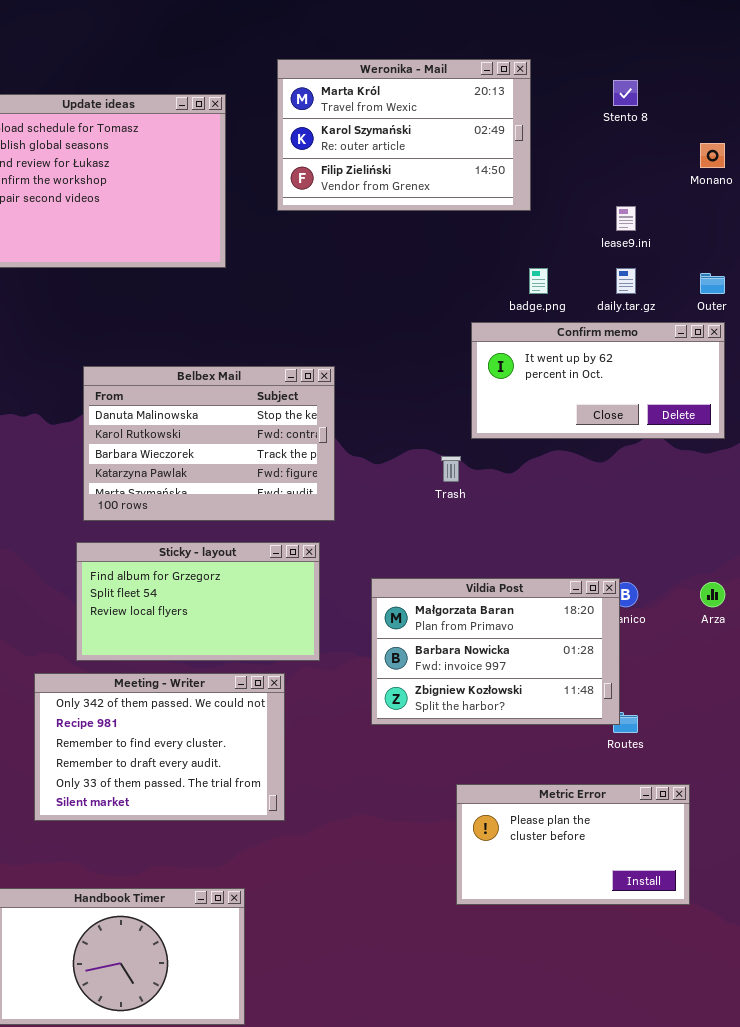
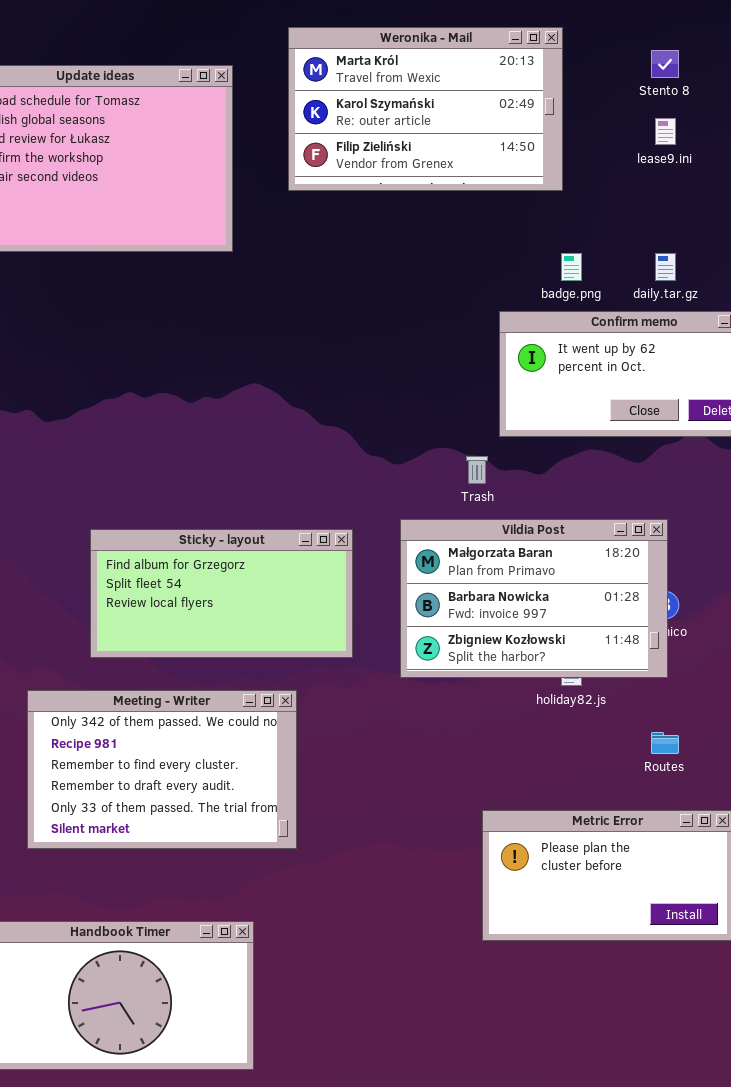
lease9.ini: [616,206,636,231] -> [655,118,676,145], moved
Belbex Mail: [83,366,335,521] -> none, closed
Sticky - layout: [76,542,320,661] -> [90,529,353,658], moved
Vildia Post: [371,578,620,725] -> [400,519,668,678], moved

